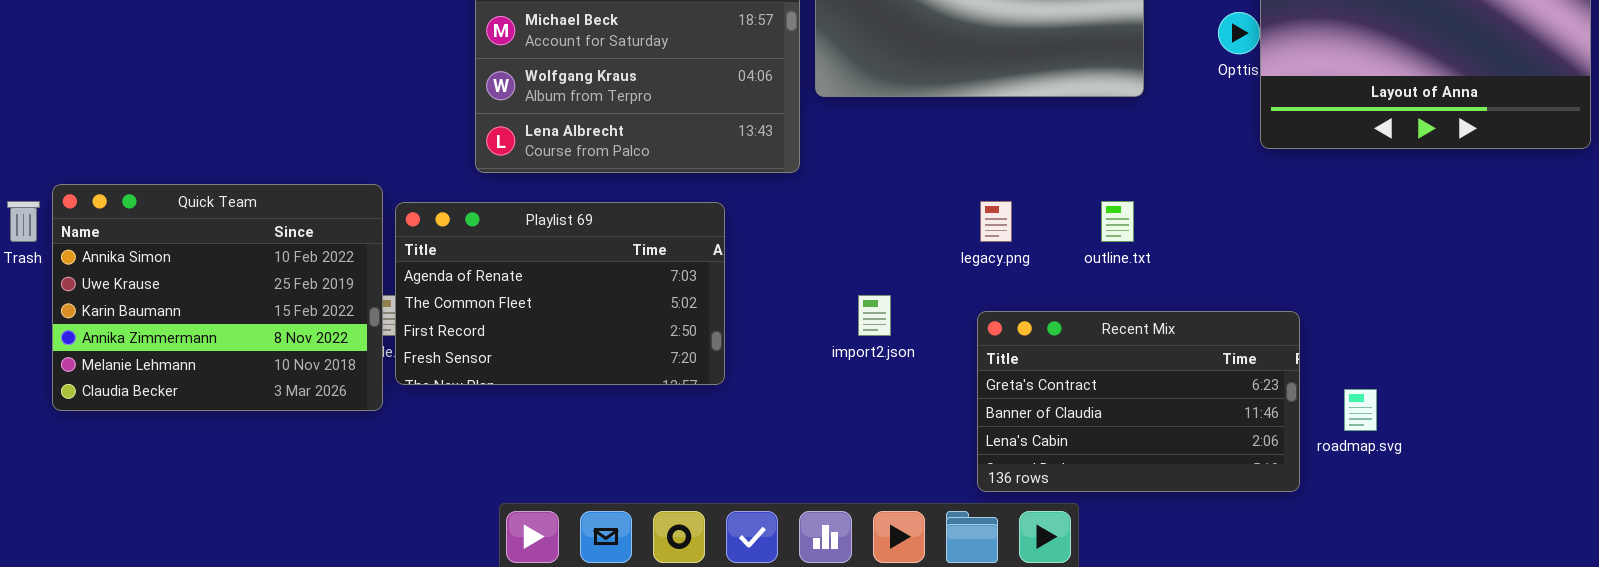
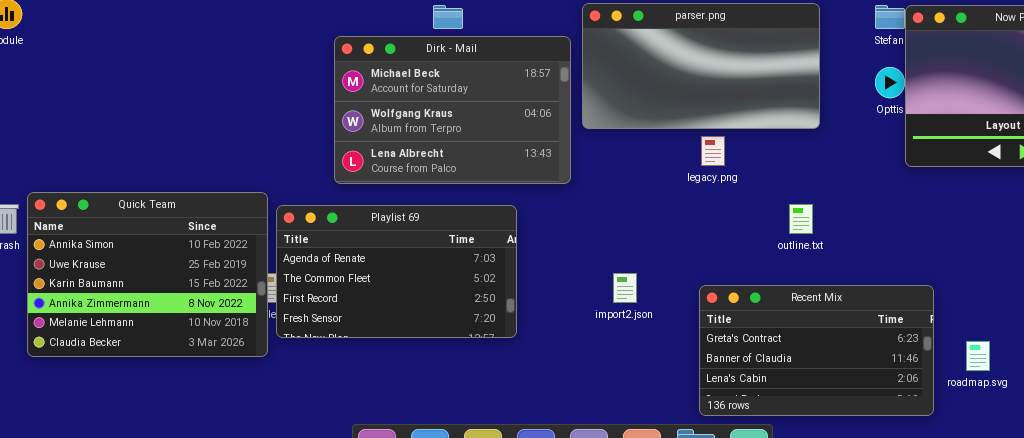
legacy.png: [980,201,1012,242] -> [701,136,725,166], moved

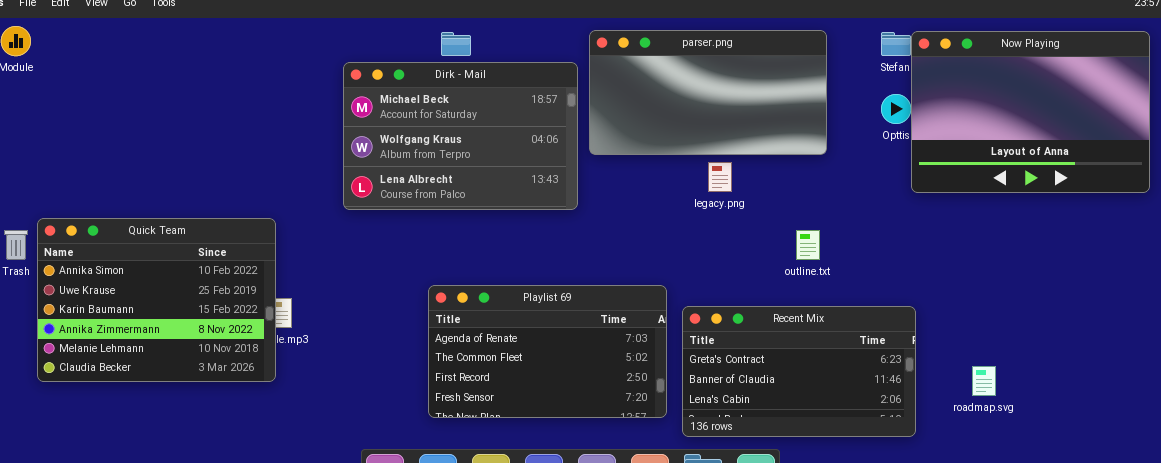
Playlist 69: [276,205,517,338] -> [428,285,667,418], moved
Recent Mix: [699,285,934,416] -> [682,306,916,437], moved

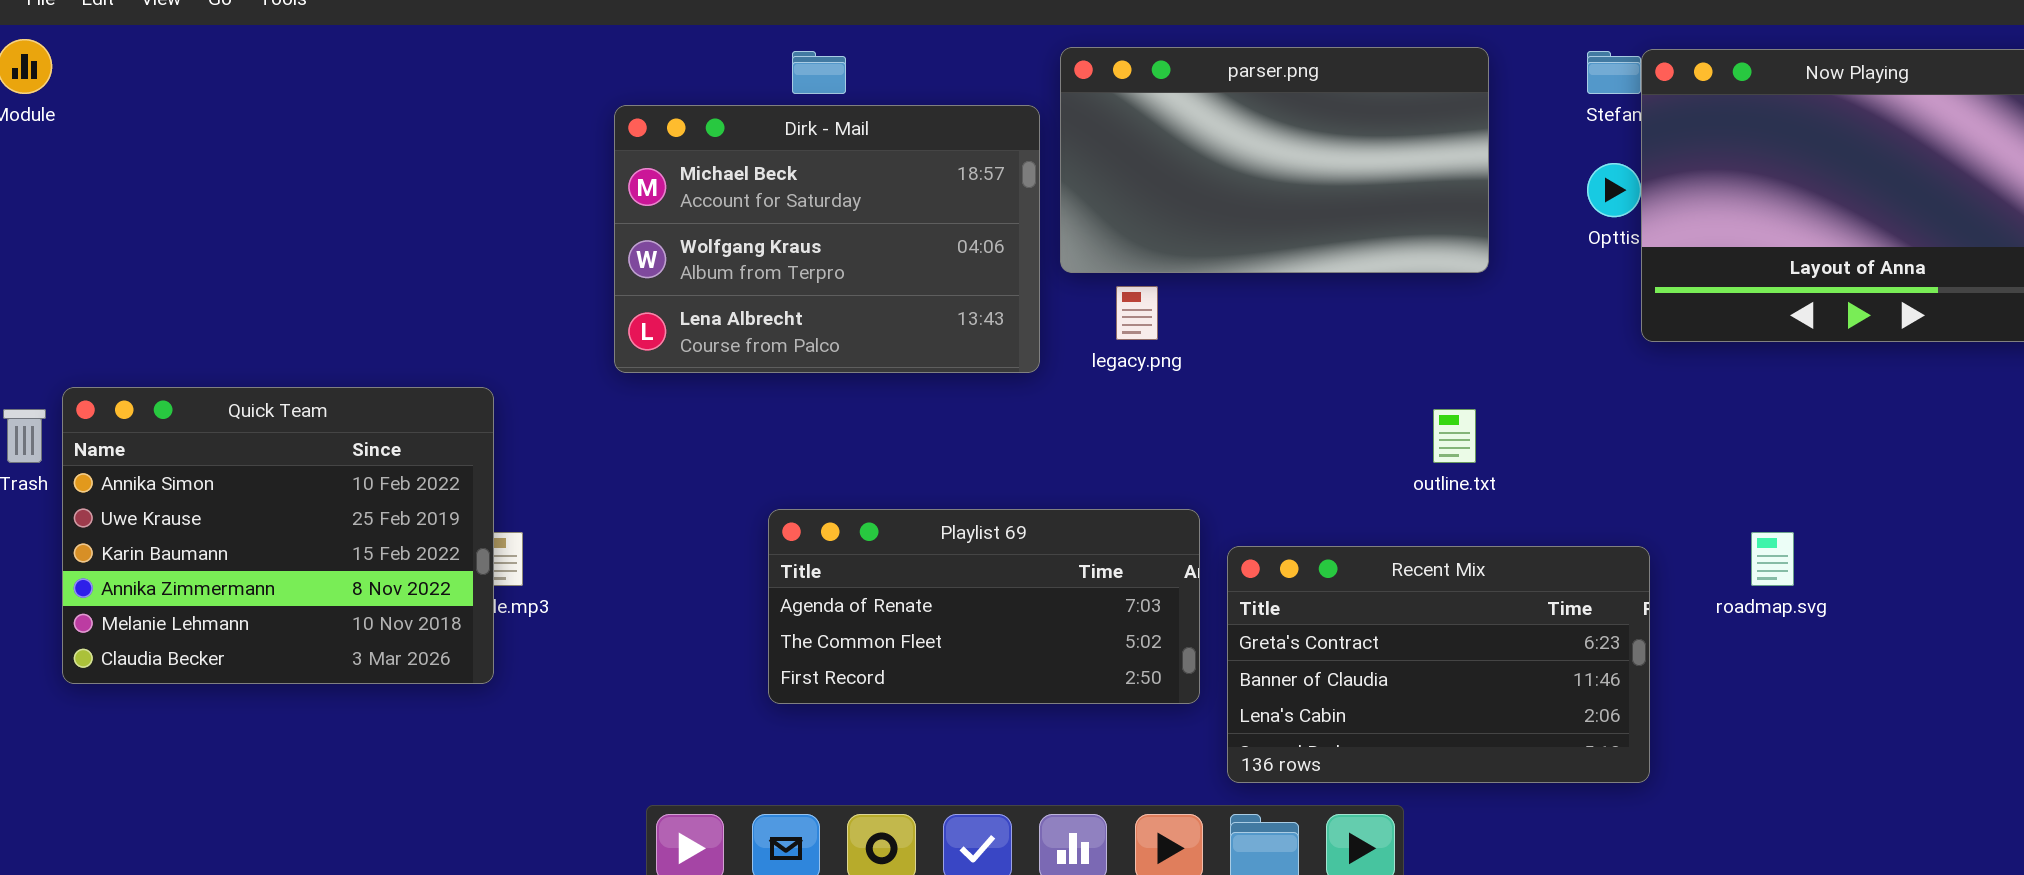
legacy.png: [708,162,732,192] -> [1116,286,1158,340], moved
Playlist 69: [428,285,667,418] -> [768,509,1200,704], resized
roadmap.svg: [972,366,996,396] -> [1751,532,1794,586], moved

